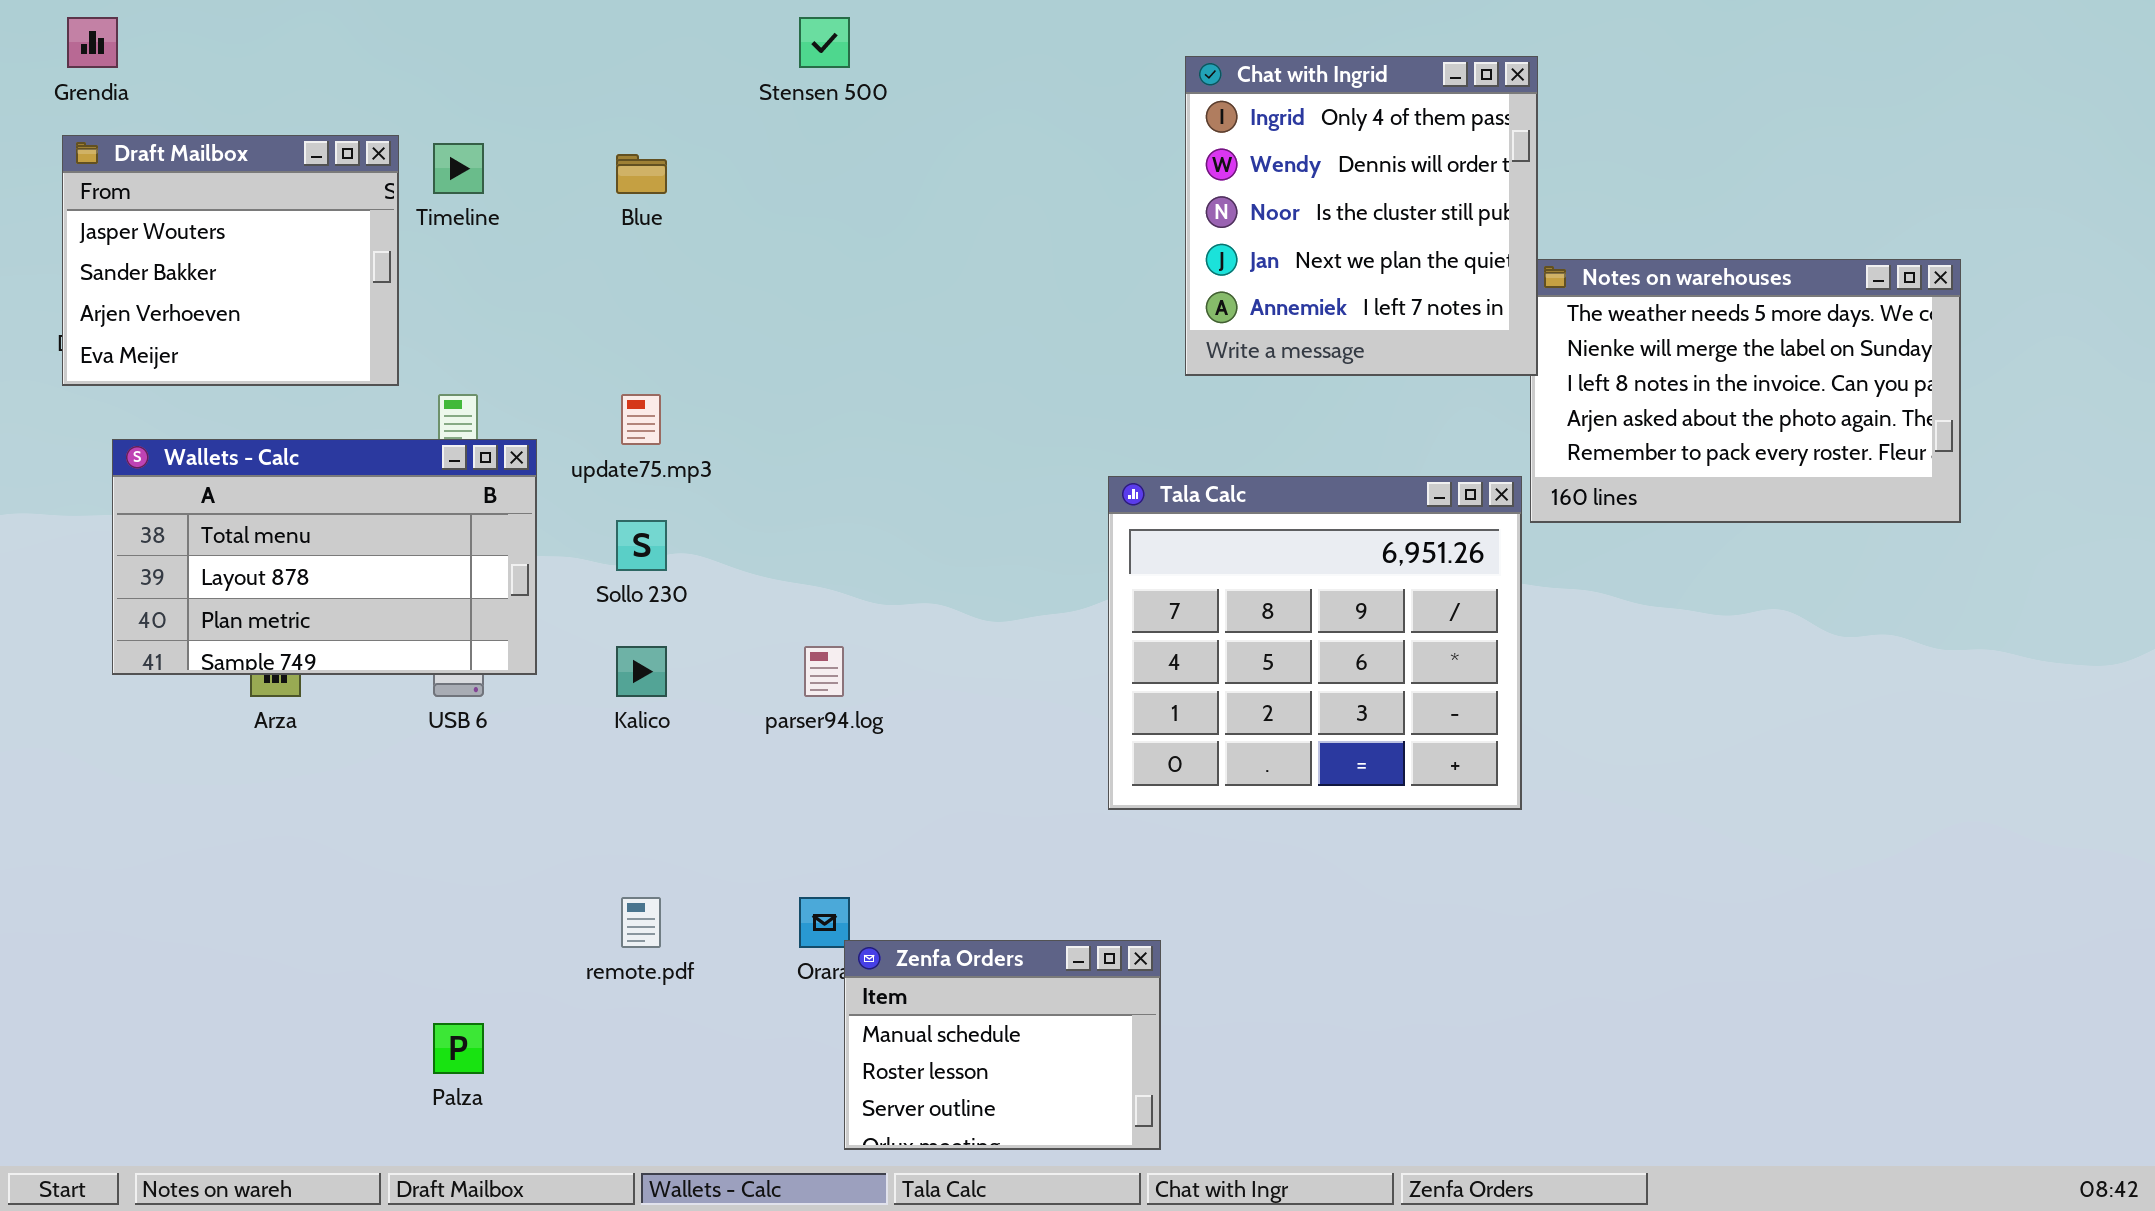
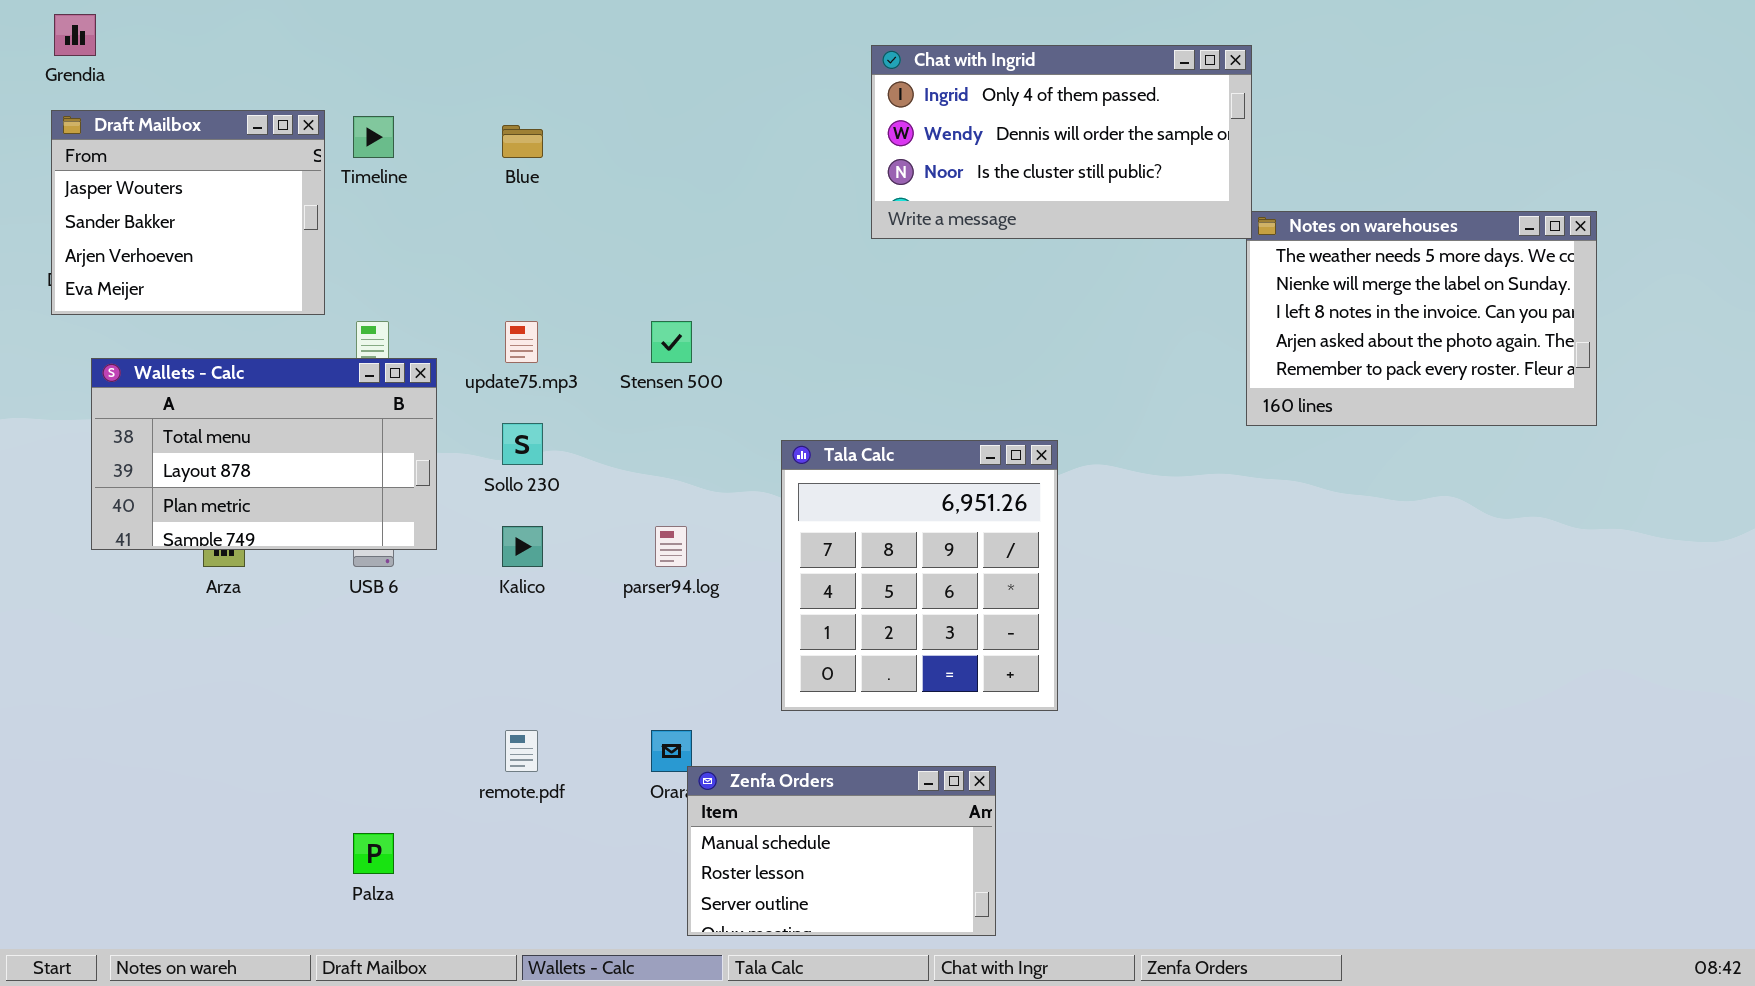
Stensen 500: [799,17,850,68] -> [651,321,692,363], moved
Chat with Ingrid: [1185,56,1538,376] -> [871,45,1252,239], resized
Tala Calc: [1108,476,1522,810] -> [781,440,1058,711], moved, resized
Zenfa Orders: [844,940,1161,1150] -> [687,766,996,936], resized

